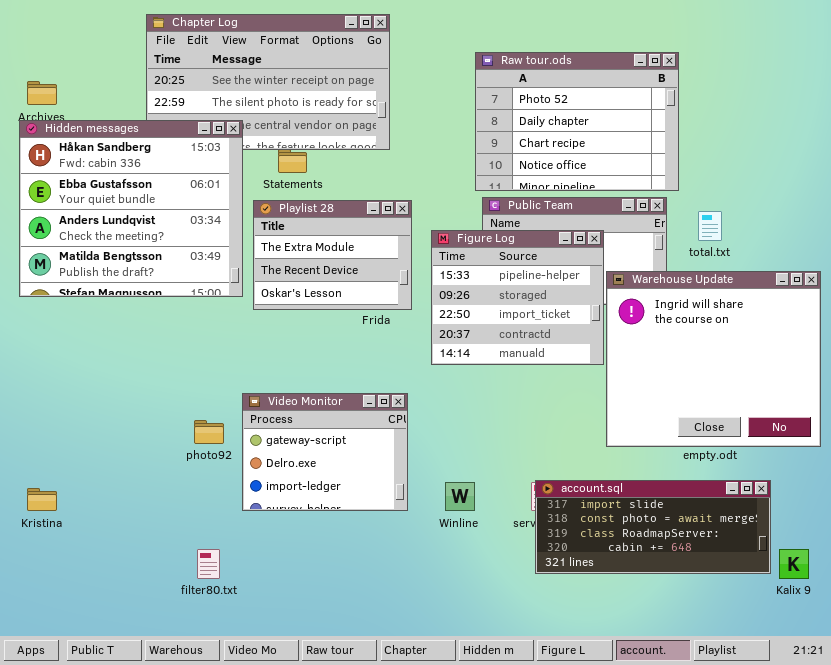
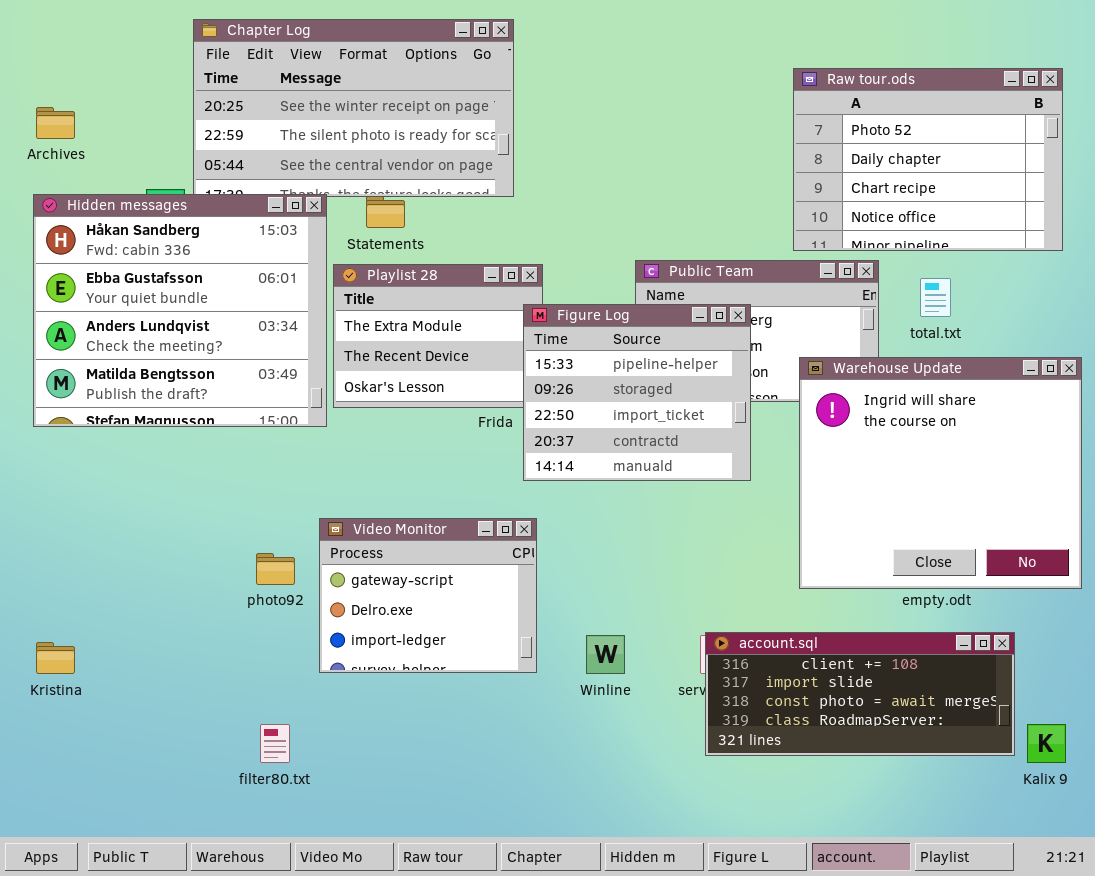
Raw tour.ods: [475,52,679,191] -> [793,68,1063,251], moved
Hidden messages: [19,120,243,297] -> [33,194,327,427], moved
Figure Log: [431,230,604,365] -> [523,304,751,481], moved
account.sql: [535,480,771,574] -> [705,632,1015,756], scrolled up 1 row

